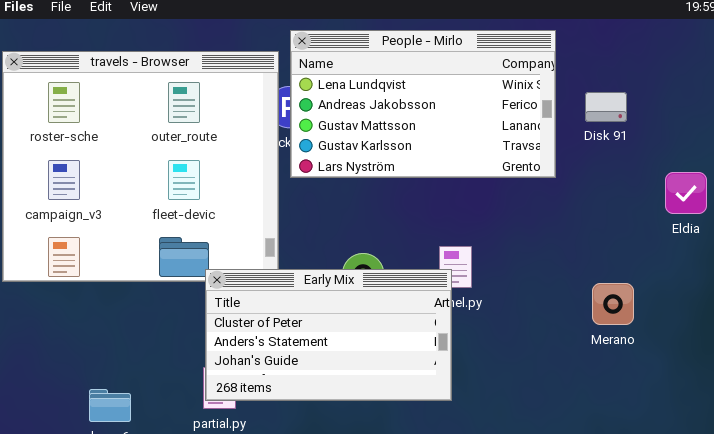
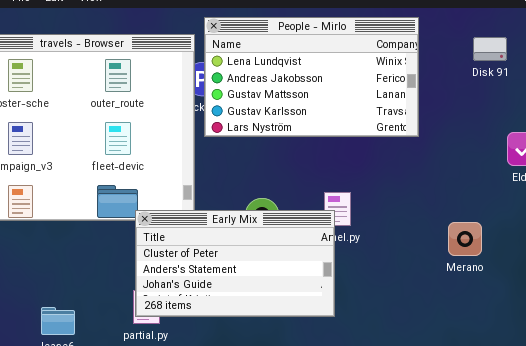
Disk 91: [585,92,627,122] -> [473,37,507,61], moved

